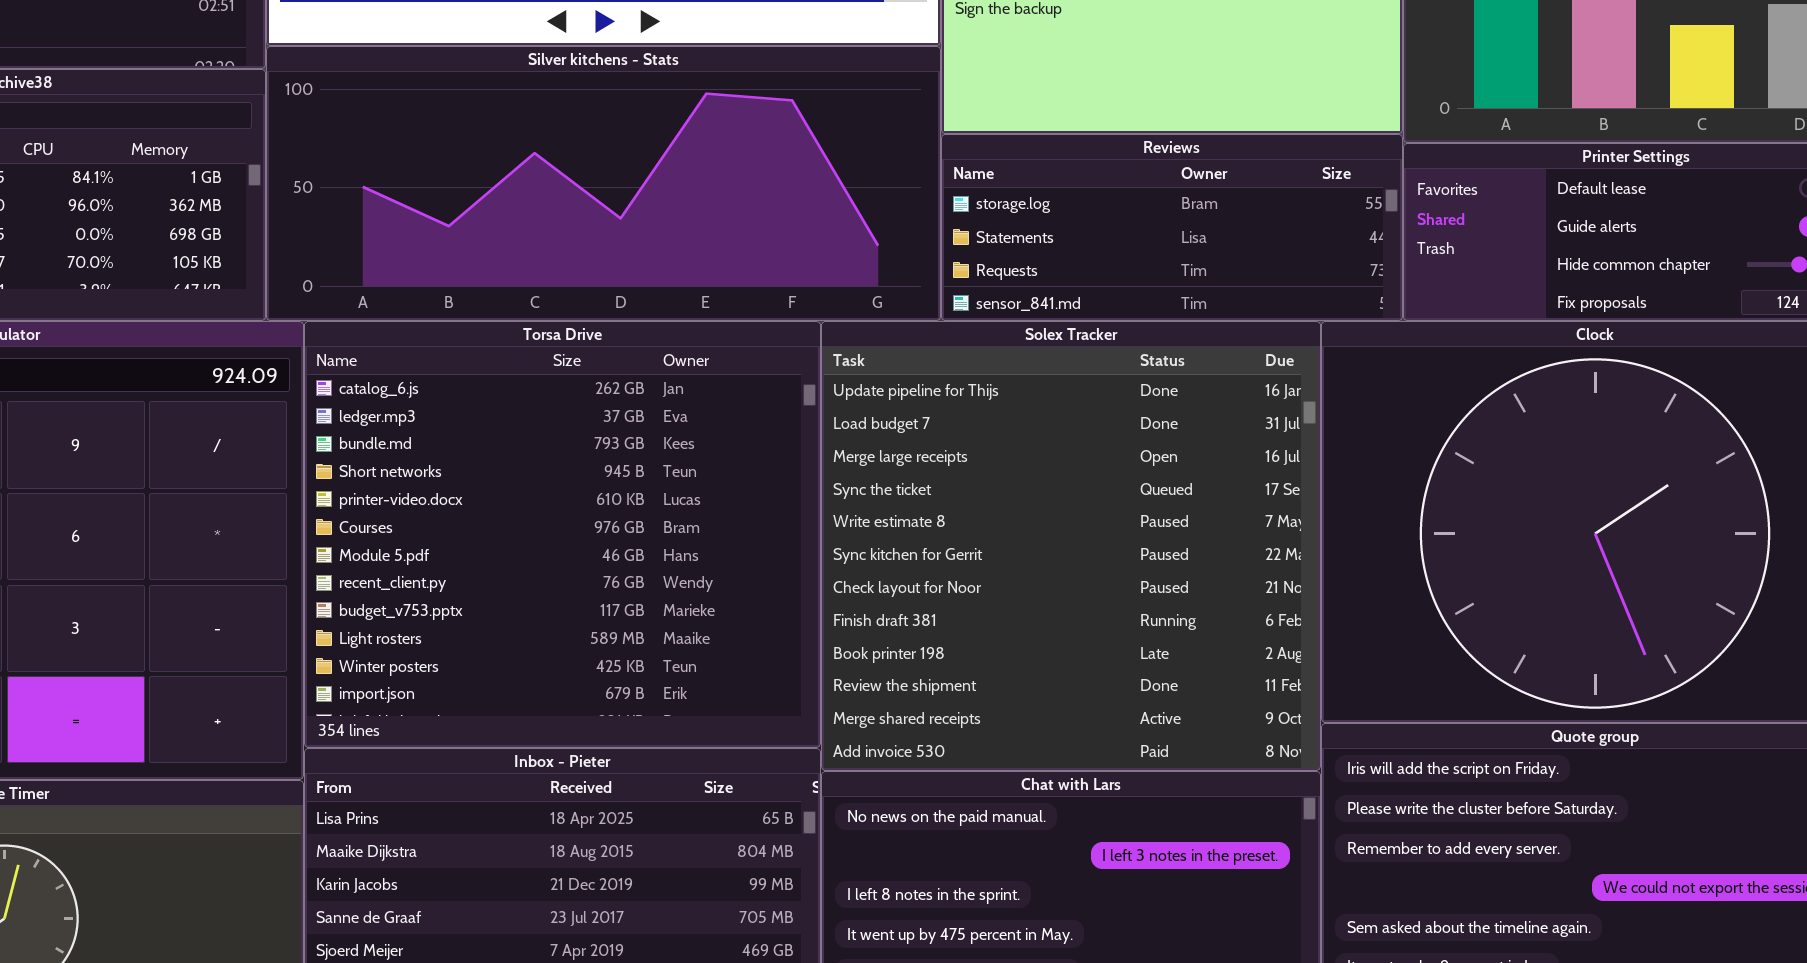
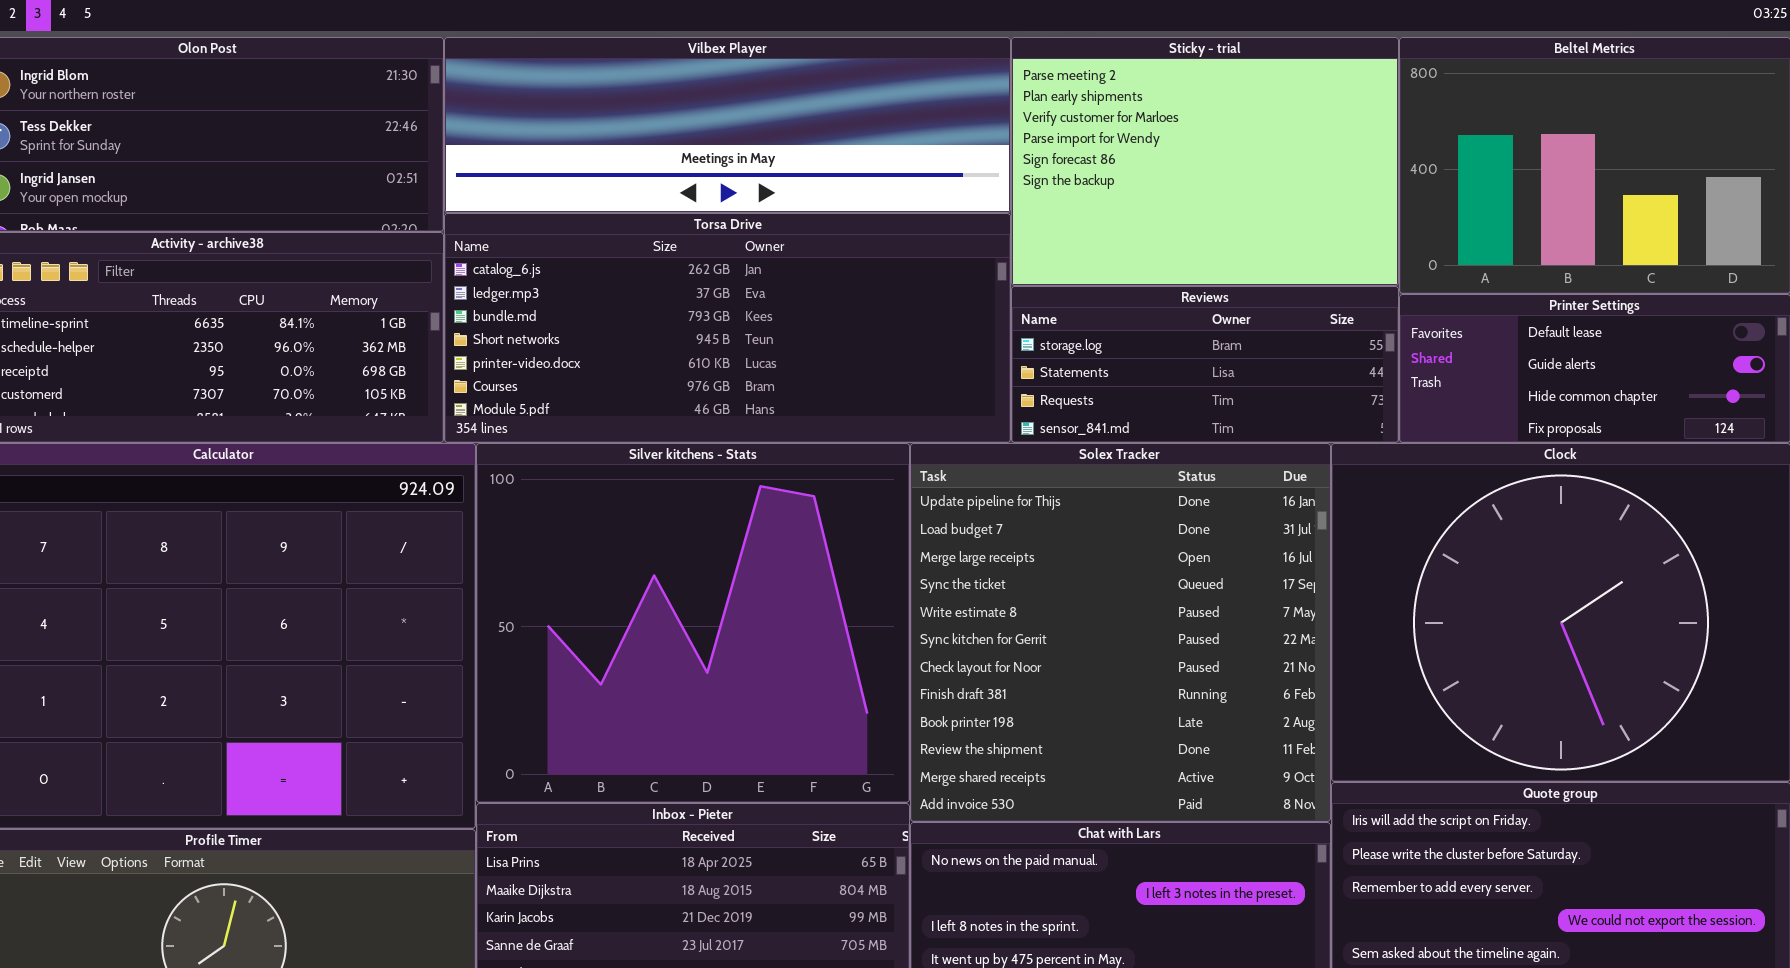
Silver kitchens - Stats: [266,46,941,321] -> [476,443,910,803], moved, resized
Torsa Drive: [304,321,821,748] -> [444,213,1011,443], moved, resized

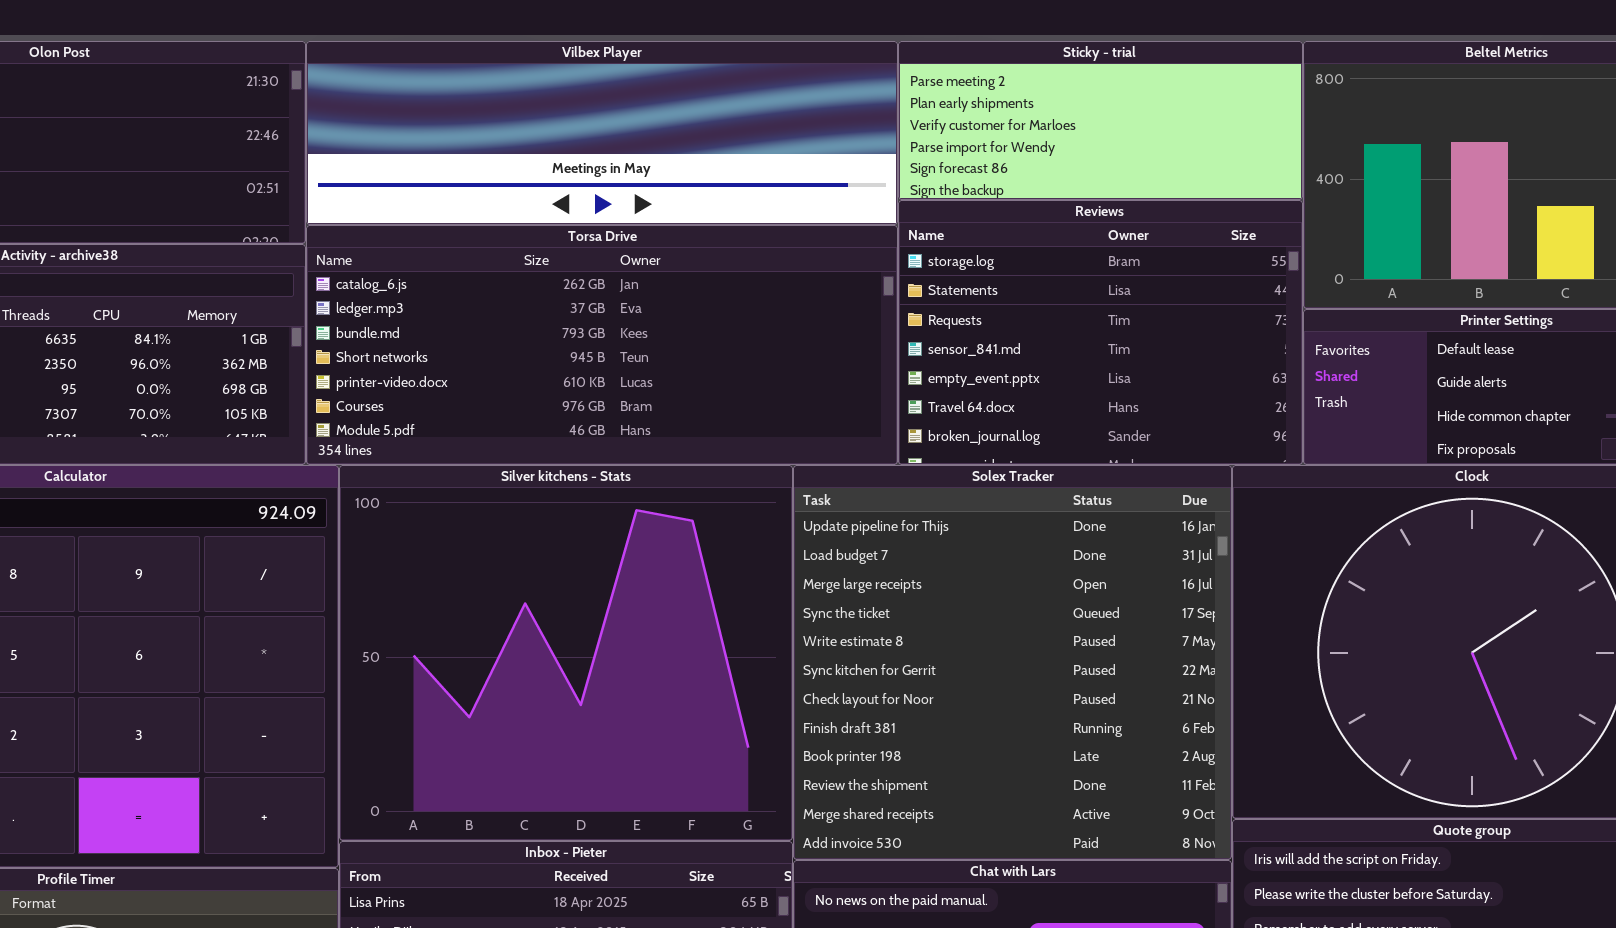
Sticky - trial: [1011,37,1399,286] -> [898,41,1303,200], resized
Reviews: [1011,286,1399,443] -> [898,200,1303,465], resized

